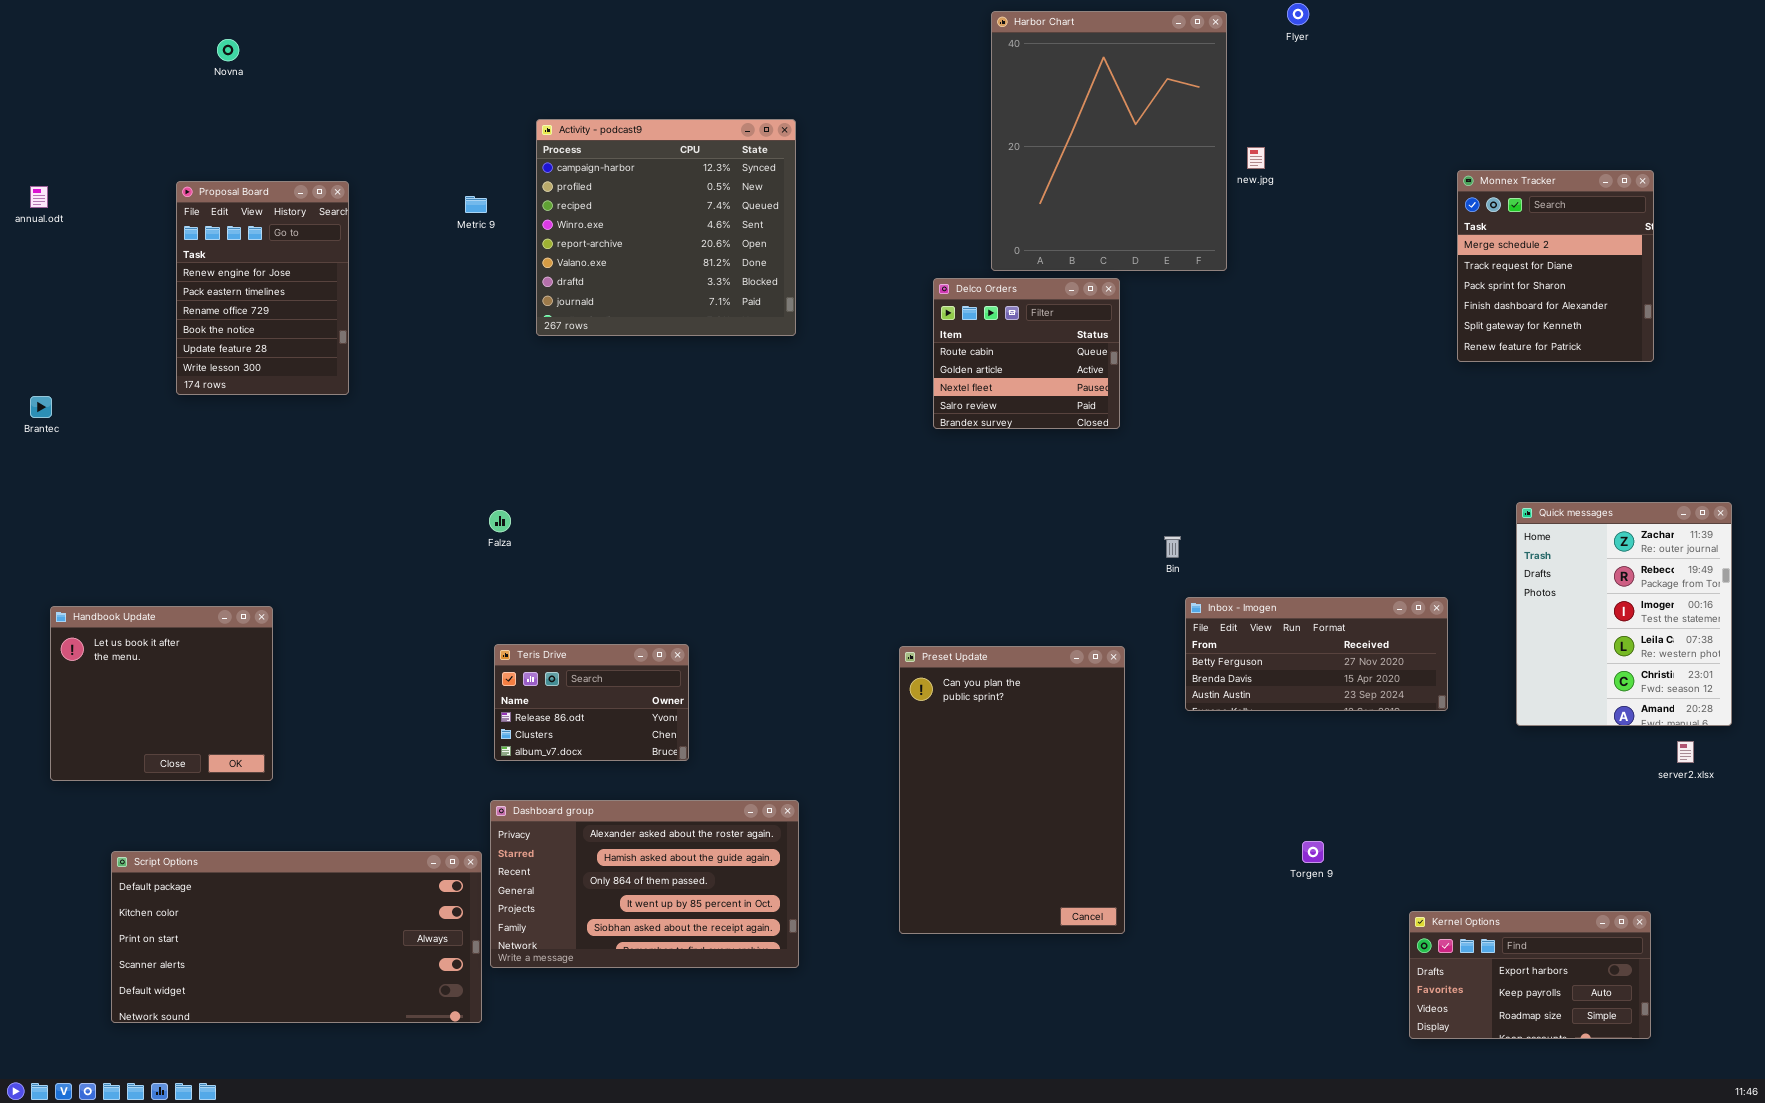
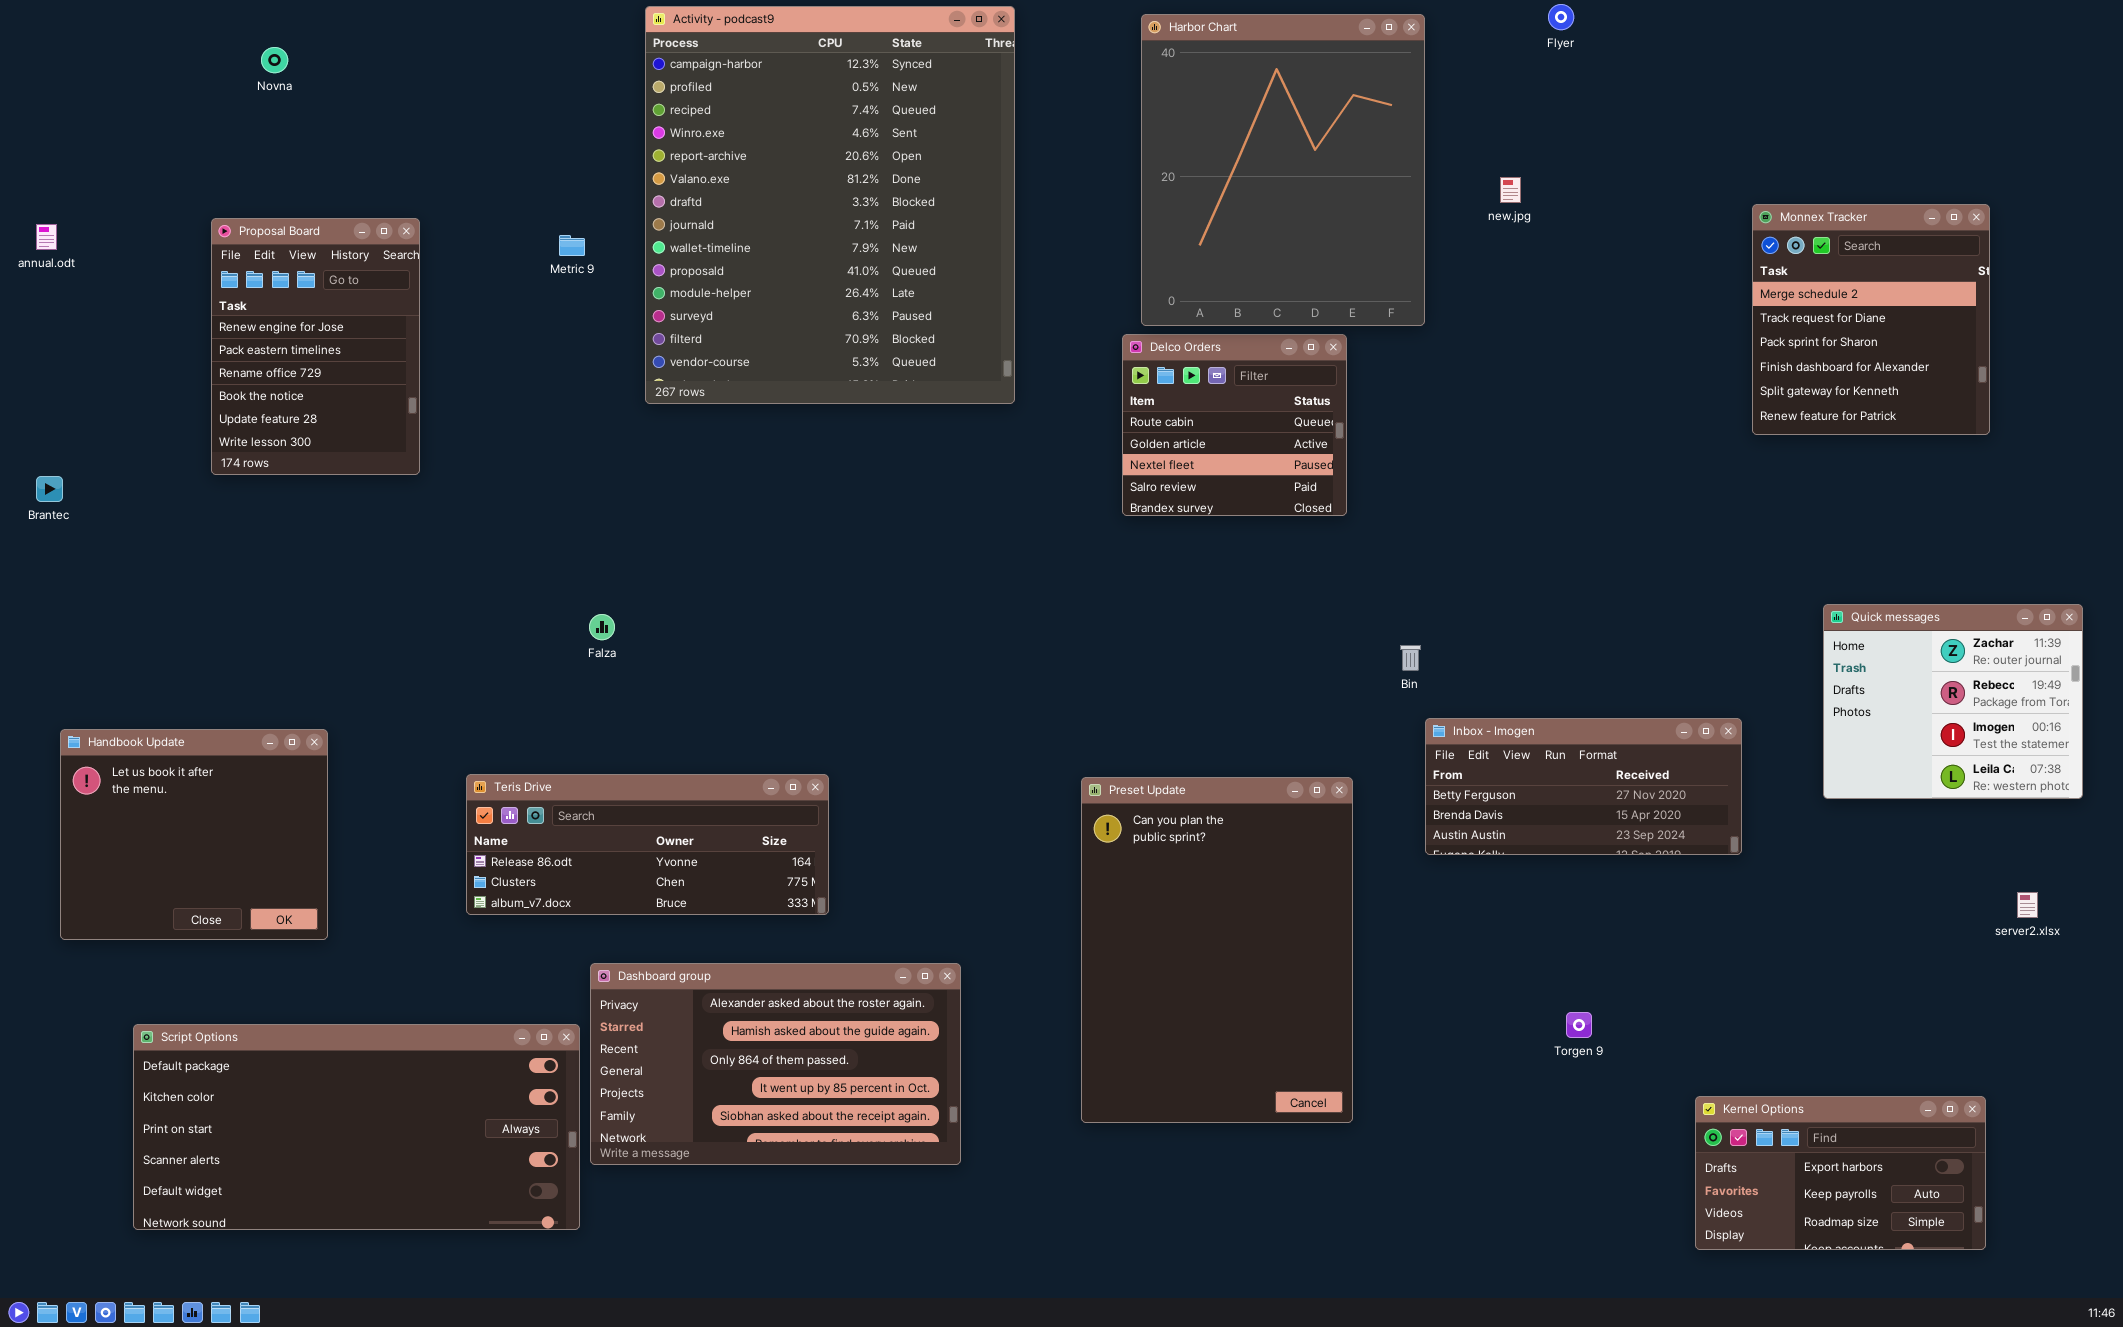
Harbor Chart: [991,11,1227,271] -> [1141,14,1425,326], moved
Activity - podcast9: [536,119,796,336] -> [645,6,1015,404], resized
Quick messages: [1516,502,1732,726] -> [1823,604,2083,799], resized
Teris Drive: [494,644,689,761] -> [466,774,829,915], resized

